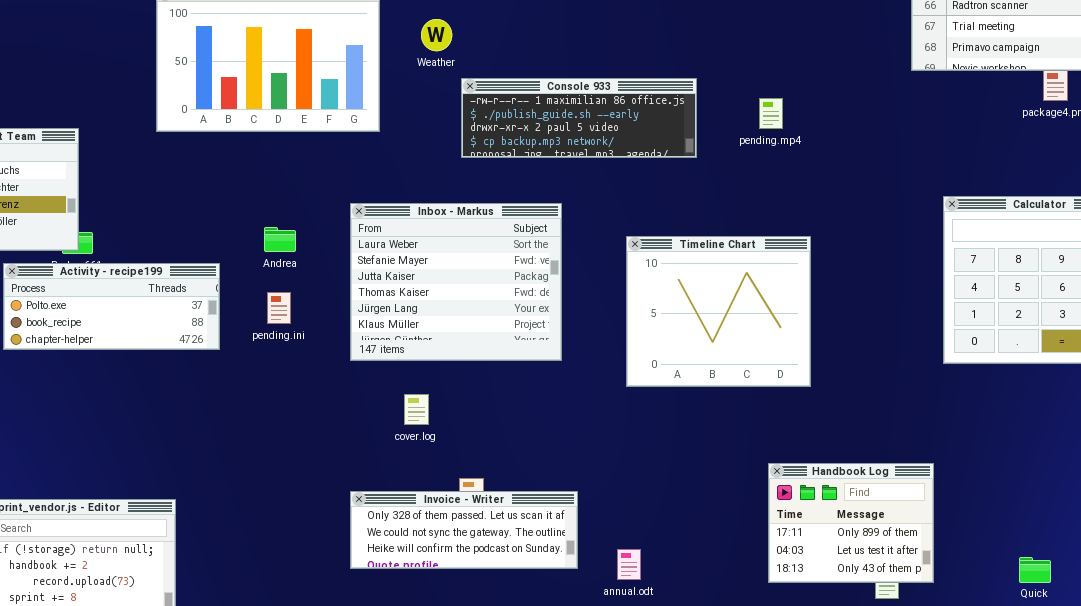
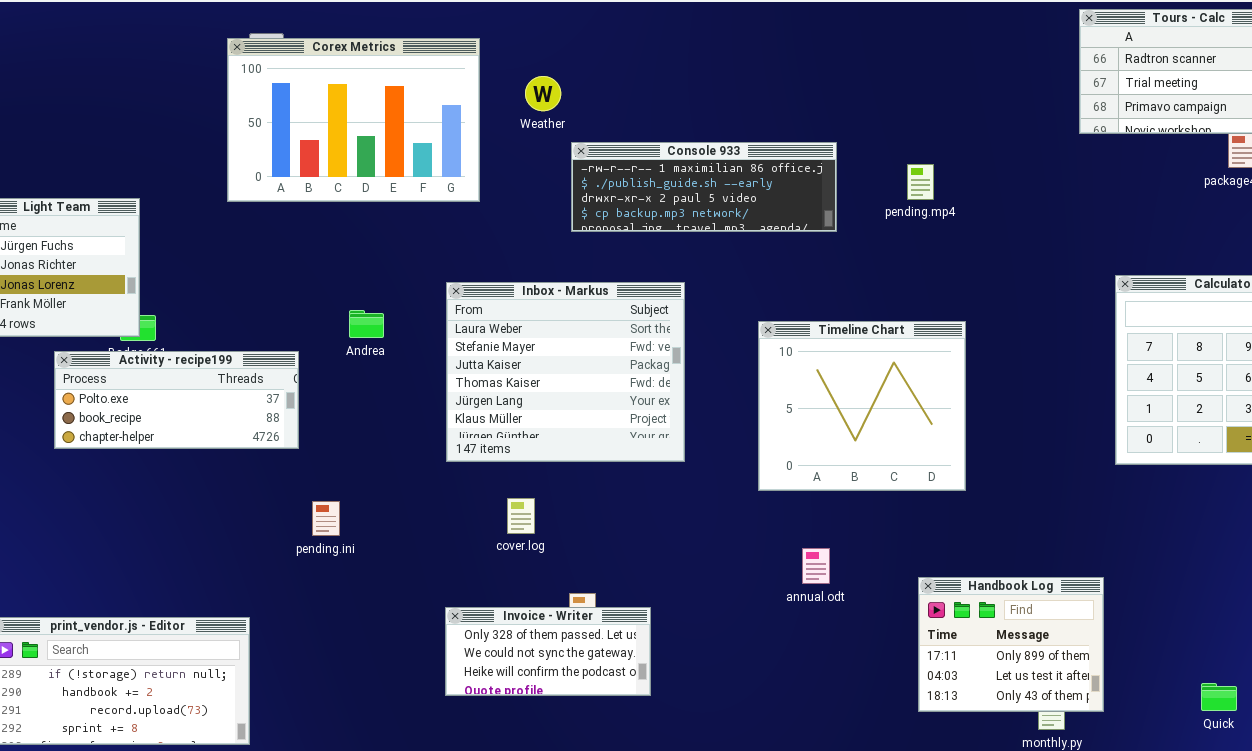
pending.ini: [267,292,291,324] -> [312,501,340,536], moved
Invoice - Writer: [350,491,578,569] -> [445,607,651,696], resized
annual.odt: [617,549,641,580] -> [802,548,830,584], moved

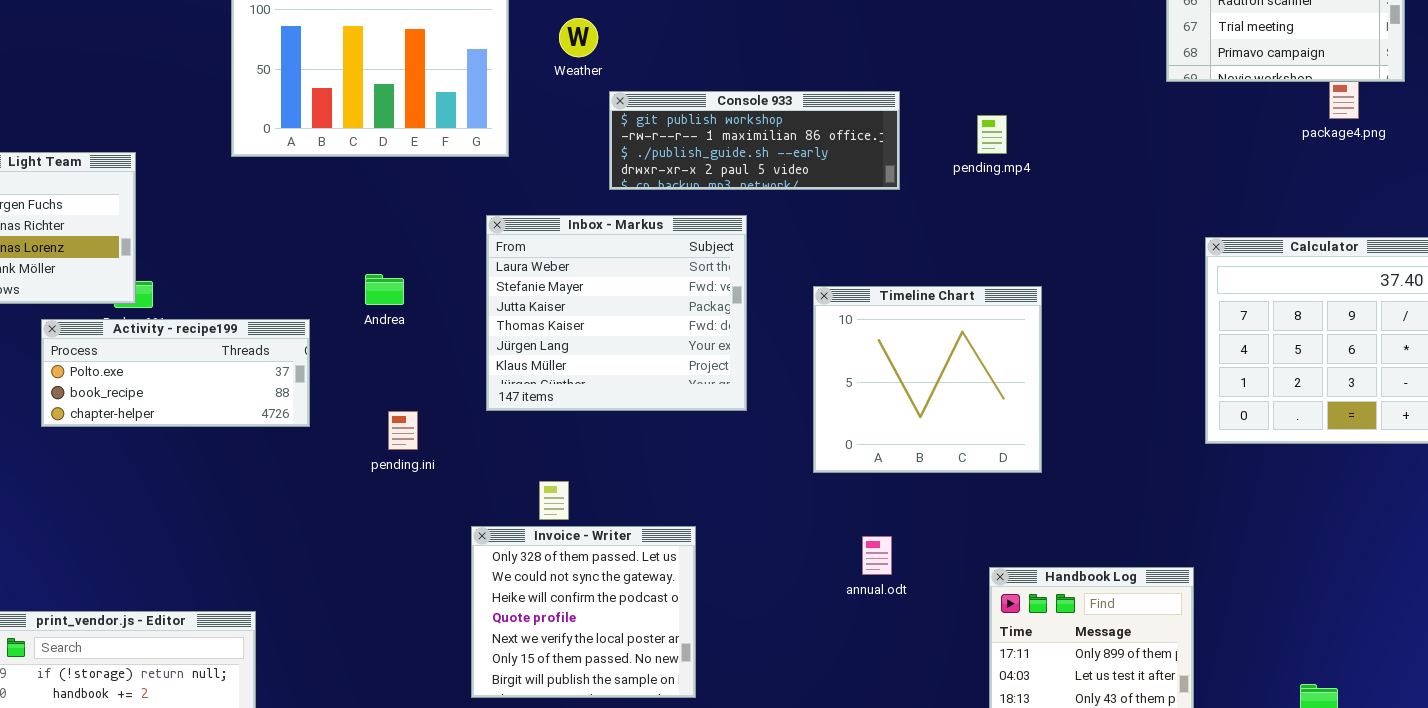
Console 933: [571,142,837,232] -> [609,91,900,190], scrolled up 1 row
Inbox - Markus: [446,282,685,462] -> [486,215,747,411], moved
pending.ini: [312,501,340,536] -> [388,411,418,450], moved
Invoice - Writer: [445,607,651,696] -> [471,526,696,698], resized

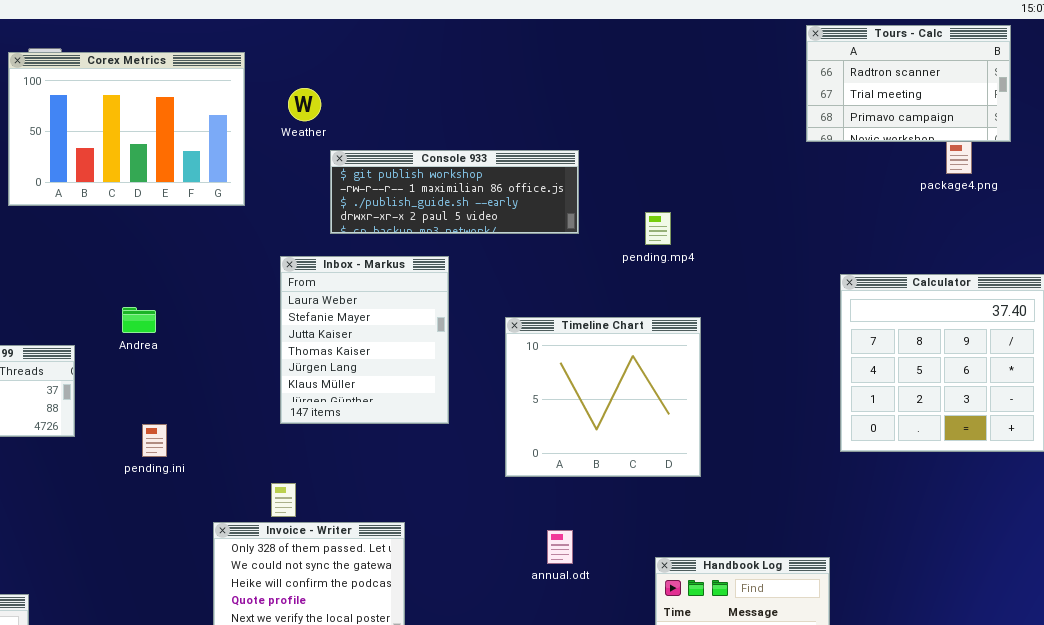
pending.mp4: [977,115,1007,154] -> [645,212,671,245], moved
Inbox - Markus: [486,215,747,411] -> [280,256,449,424], resized

